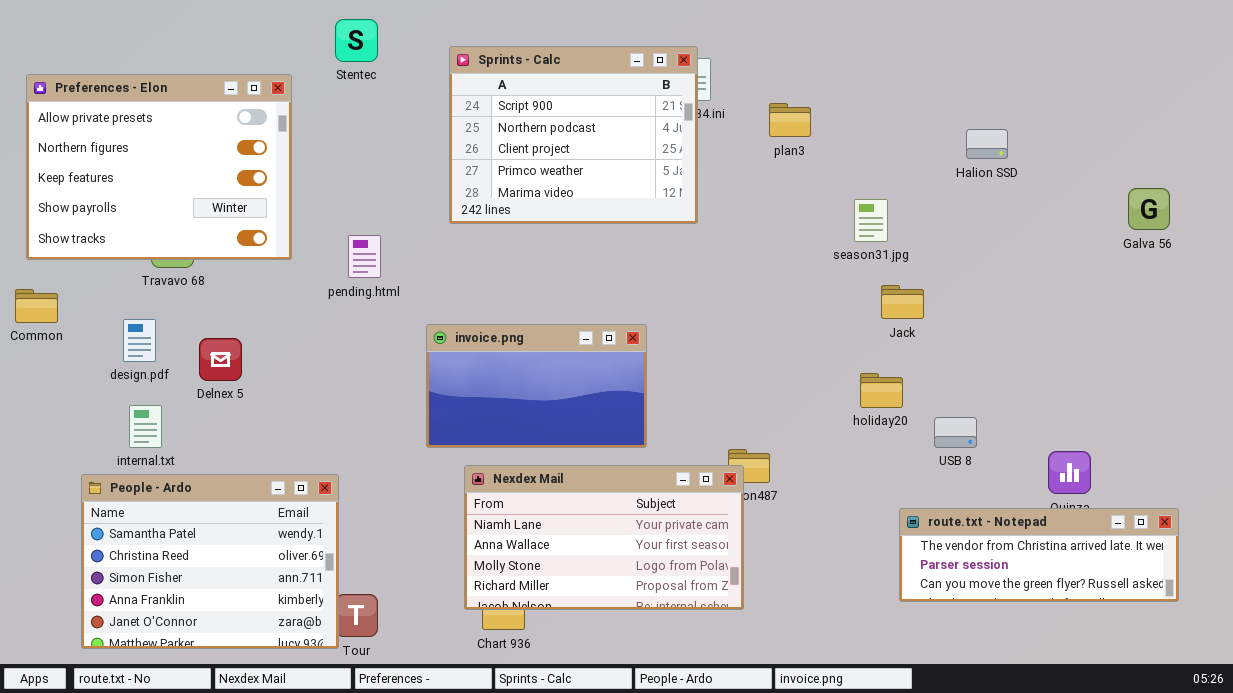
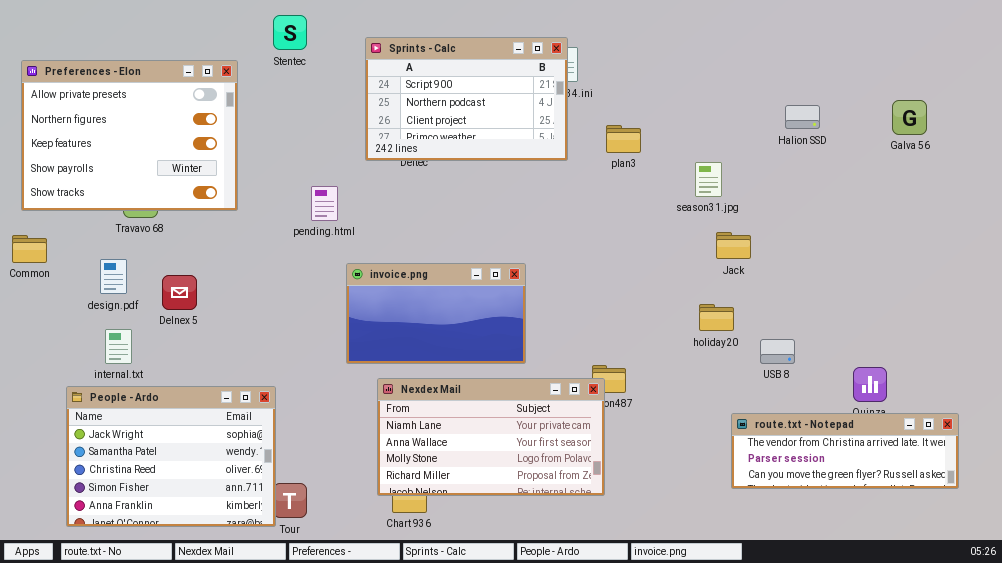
Sprints - Calc: [449,46,698,224] -> [365,37,568,161], resized
plan3: [769,103,811,137] -> [606,125,641,153], moved
Galva 56: [1128,188,1170,230] -> [892,100,927,135], moved
pending.html: [348,235,381,278] -> [311,186,338,221], moved
People - Ardo: [81,474,339,649] -> [66,386,276,527], scrolled up 1 row

